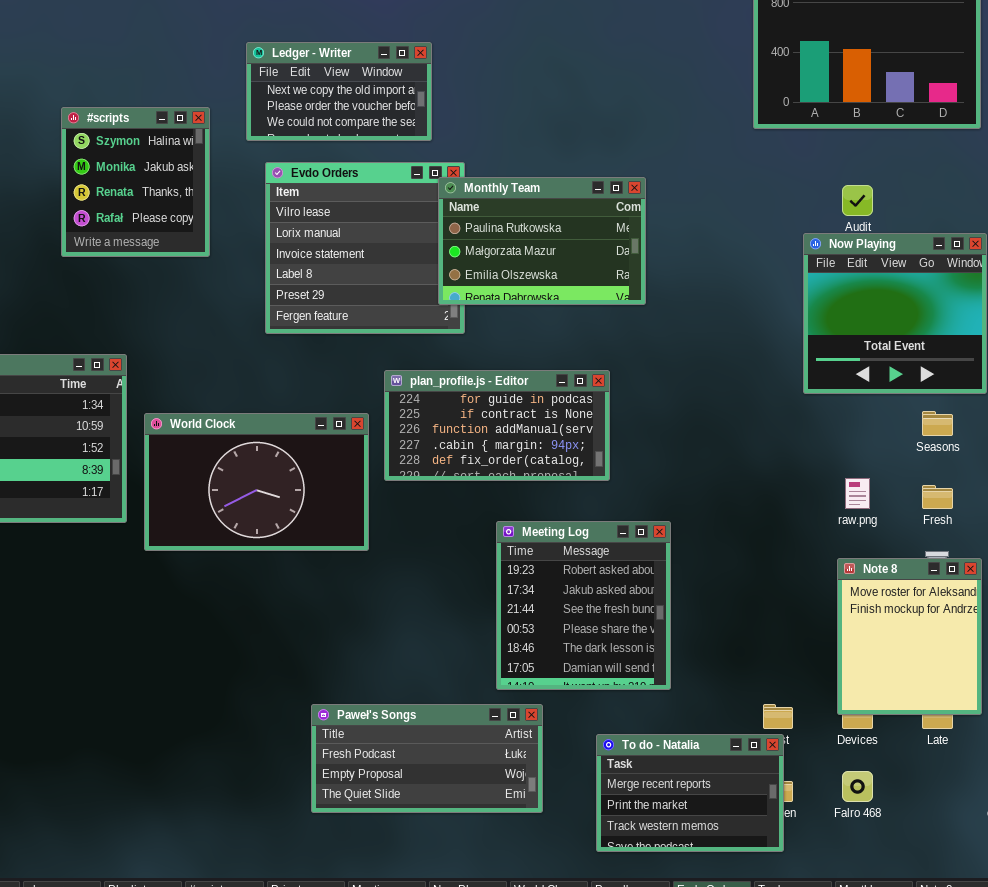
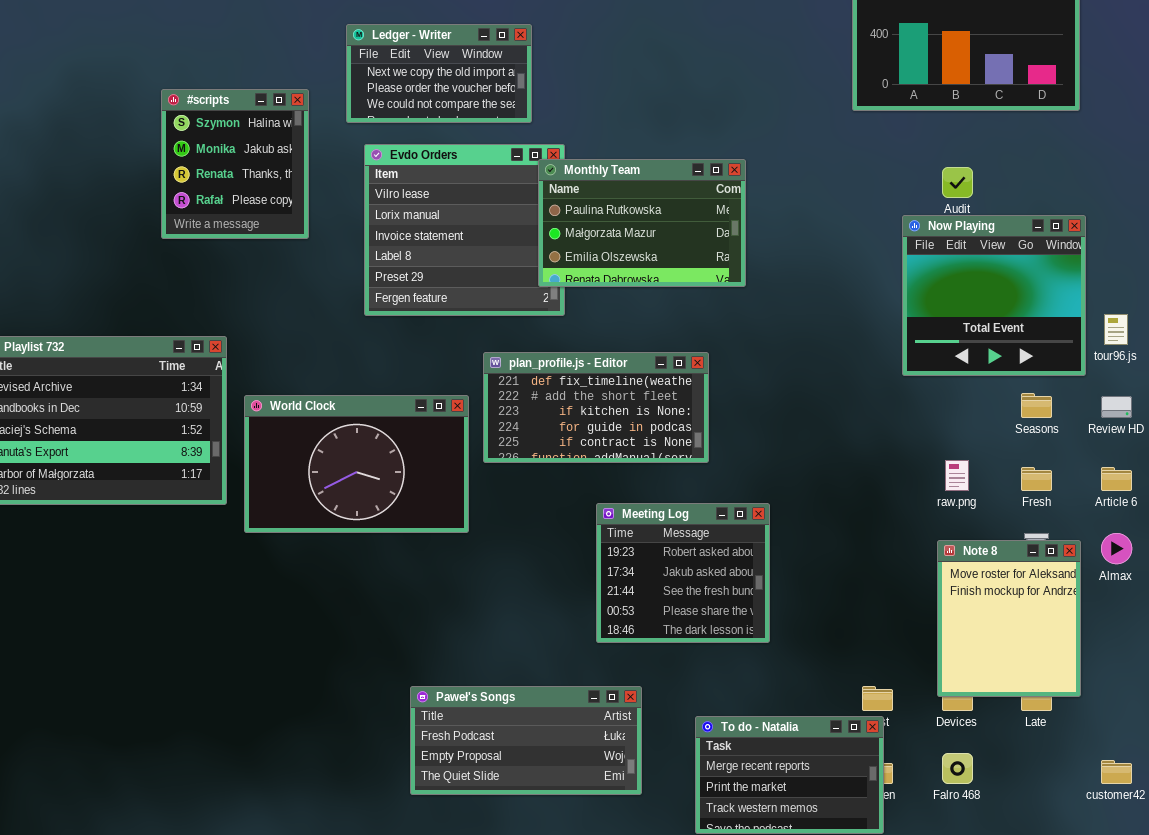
plan_profile.js - Editor: [384,370,610,481] -> [483,352,709,463], scrolled up 3 rows
Meeting Log: [496,521,671,690] -> [596,503,770,643], resized

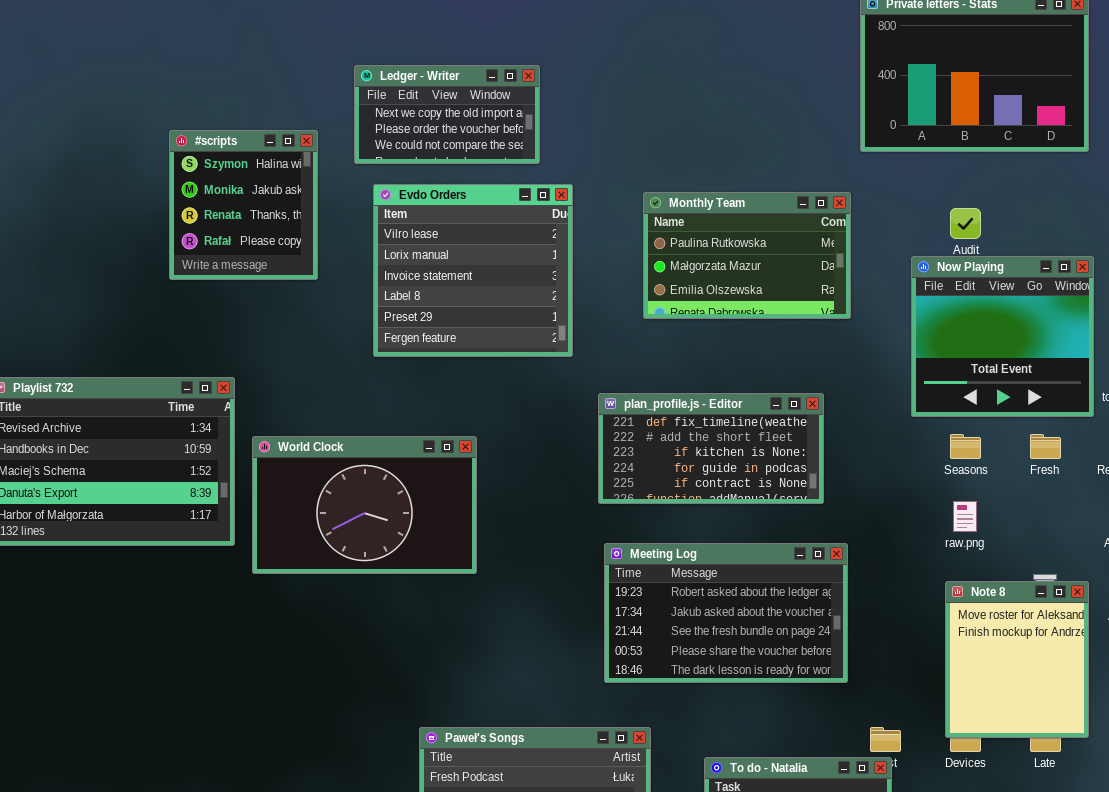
Monthly Team: [538,159,746,287] -> [643,192,851,319], moved
plan_profile.js - Editor: [483,352,709,463] -> [598,393,824,504], moved
Seasons: [1021,393,1052,418] -> [950,434,981,459], moved
Fresh: [1021,467,1052,491] -> [1030,434,1061,459], moved
Meeting Log: [596,503,770,643] -> [604,543,848,683], resized

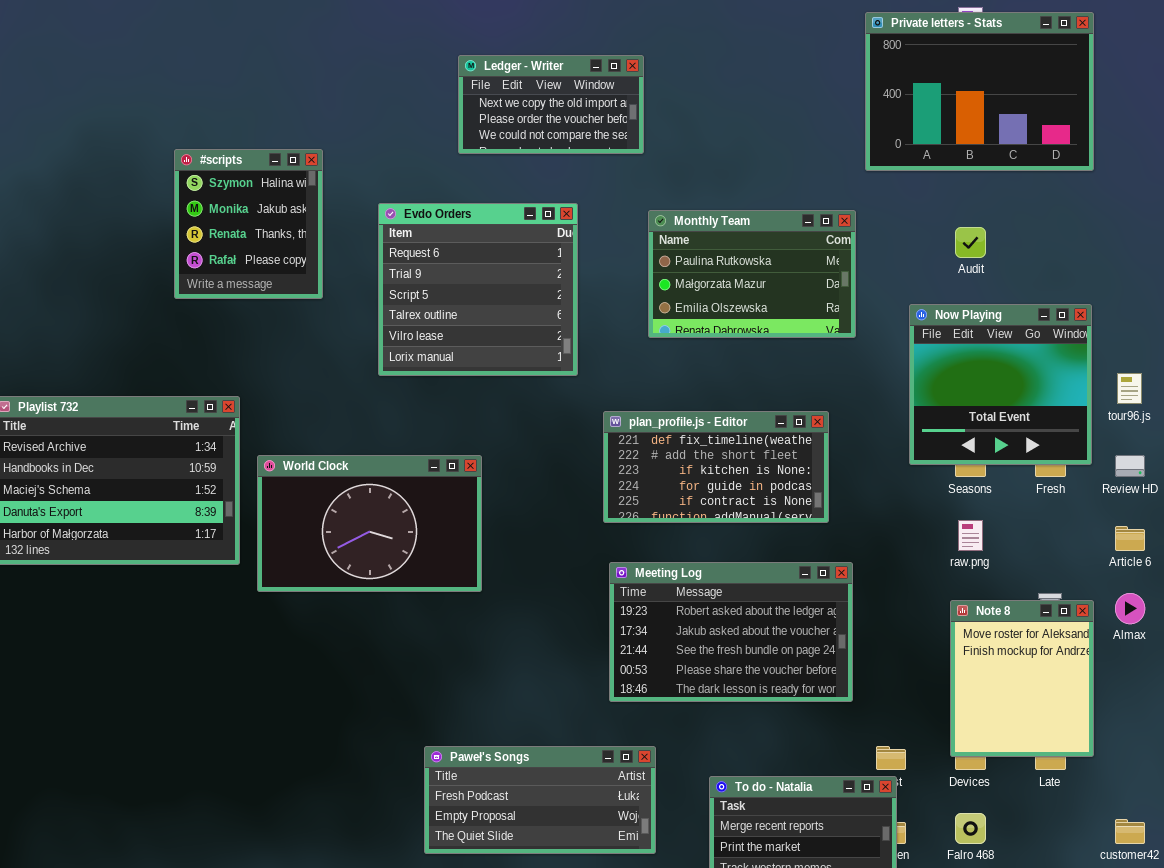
Ledger - Writer: [354,65,540,164] -> [458,55,644,154], moved
Evdo Orders: [373,184,573,357] -> [378,203,578,376], scrolled up 4 rows
Now Playing: [911,256,1094,417] -> [909,304,1092,465], moved

